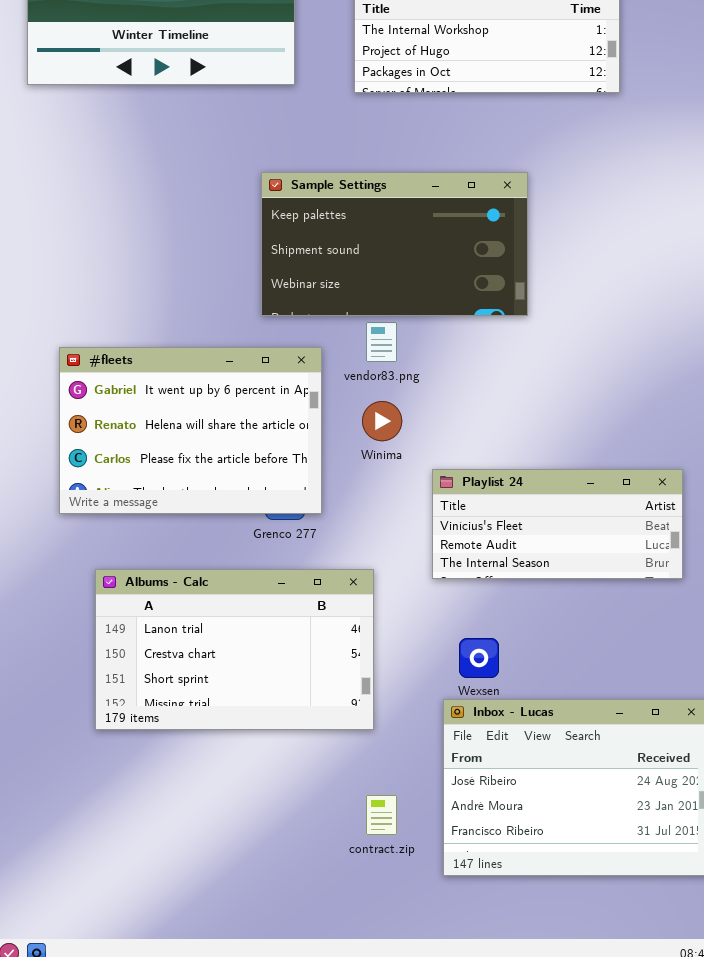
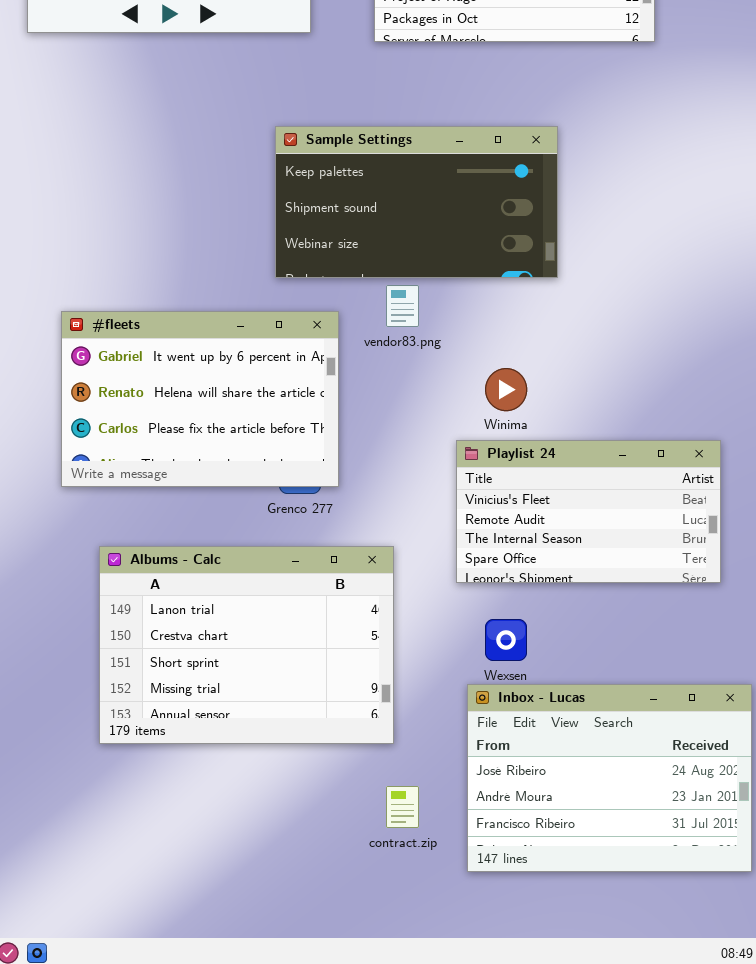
Winima: [362,401,402,441] -> [485,368,527,411], moved
Playlist 24: [432,469,683,579] -> [456,440,721,583], resized
Albums - Calc: [95,569,374,730] -> [99,546,394,744], resized

